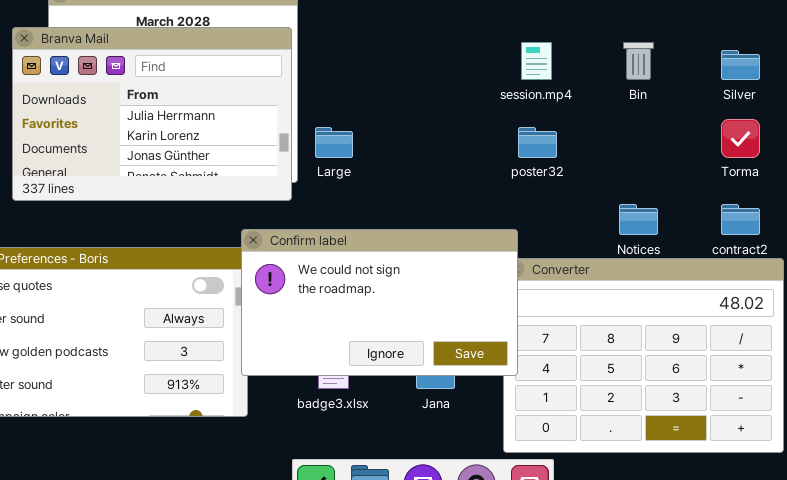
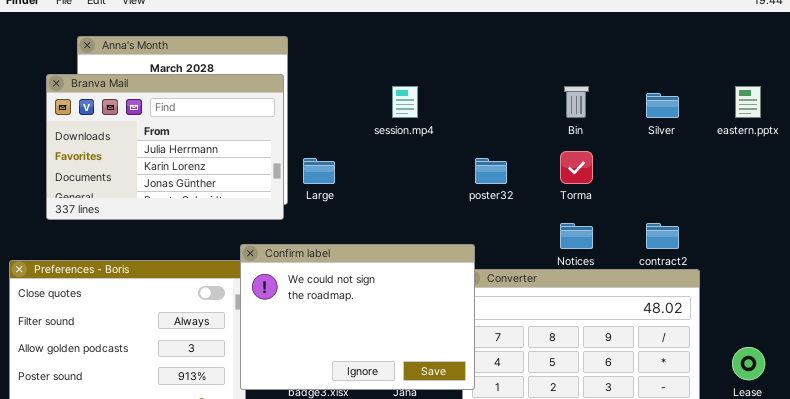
session.mp4: [521,42,552,80] -> [392,86,418,118], moved
Torma: [721,119,760,158] -> [560,151,593,184], moved
Confirm label: [241,229,518,376] -> [240,244,475,390], resized

